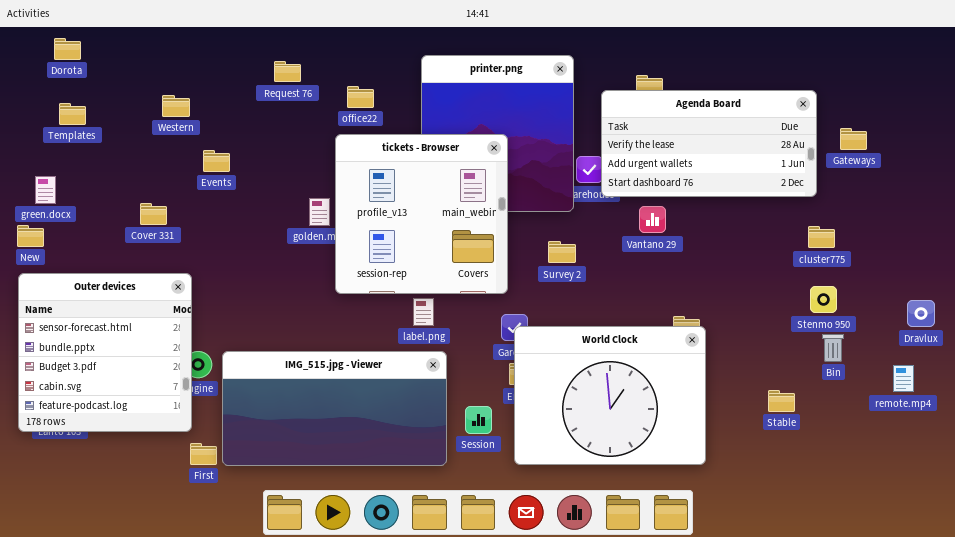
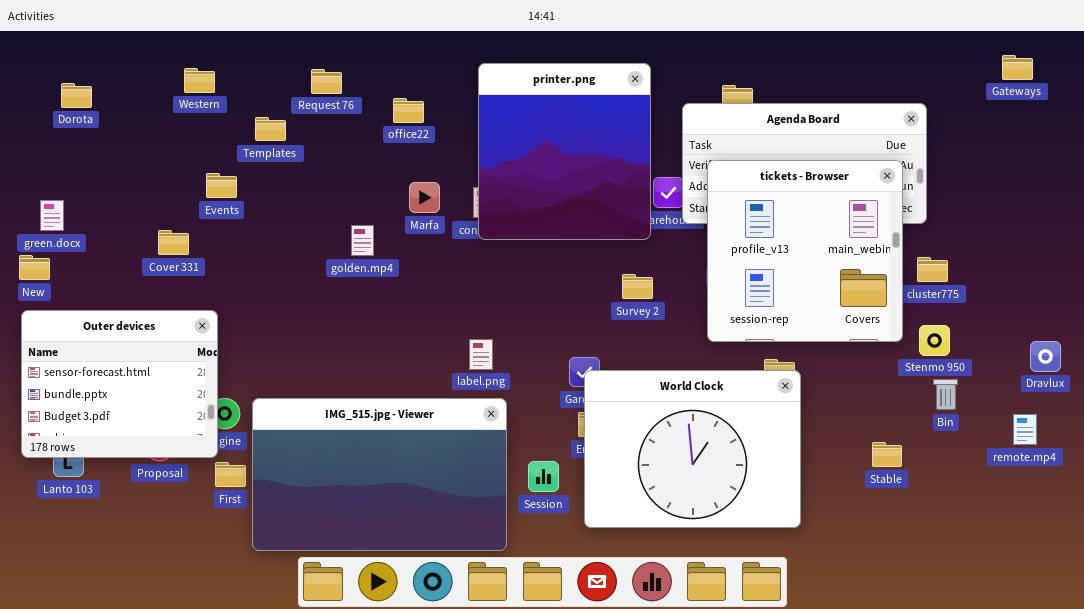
Dorota: [54,38,81,60] -> [61,83,92,108], moved
Western: [162,95,190,117] -> [184,68,215,93], moved
Templates: [59,103,86,125] -> [255,117,286,141], moved
Gateways: [840,128,867,150] -> [1002,55,1033,80], moved
tickets - Browser: [335,134,508,294] -> [707,160,903,342], moved
Events: [203,150,230,172] -> [206,173,237,198], moved
Outer devices: [18,273,192,432] -> [21,310,218,458], resized
IMG_515.jpg - Viewer: [222,351,447,466] -> [252,398,507,551], resized
First: [190,443,217,465] -> [215,462,246,487], moved

